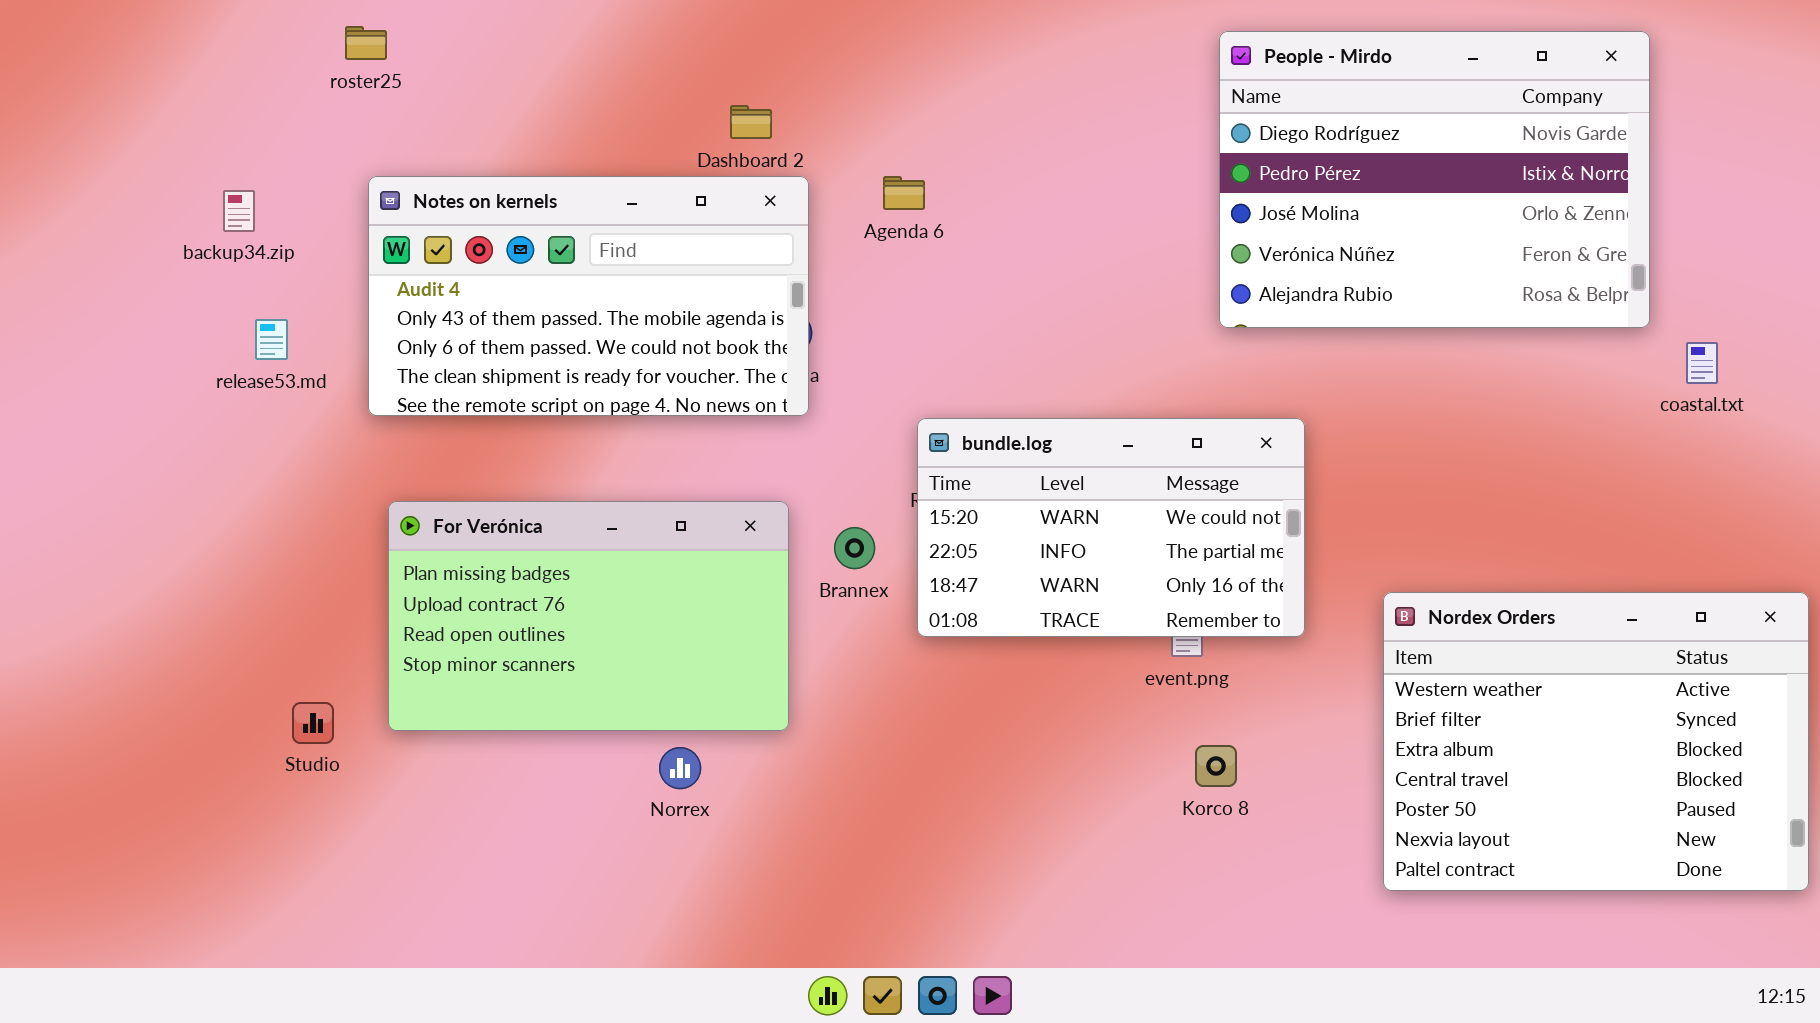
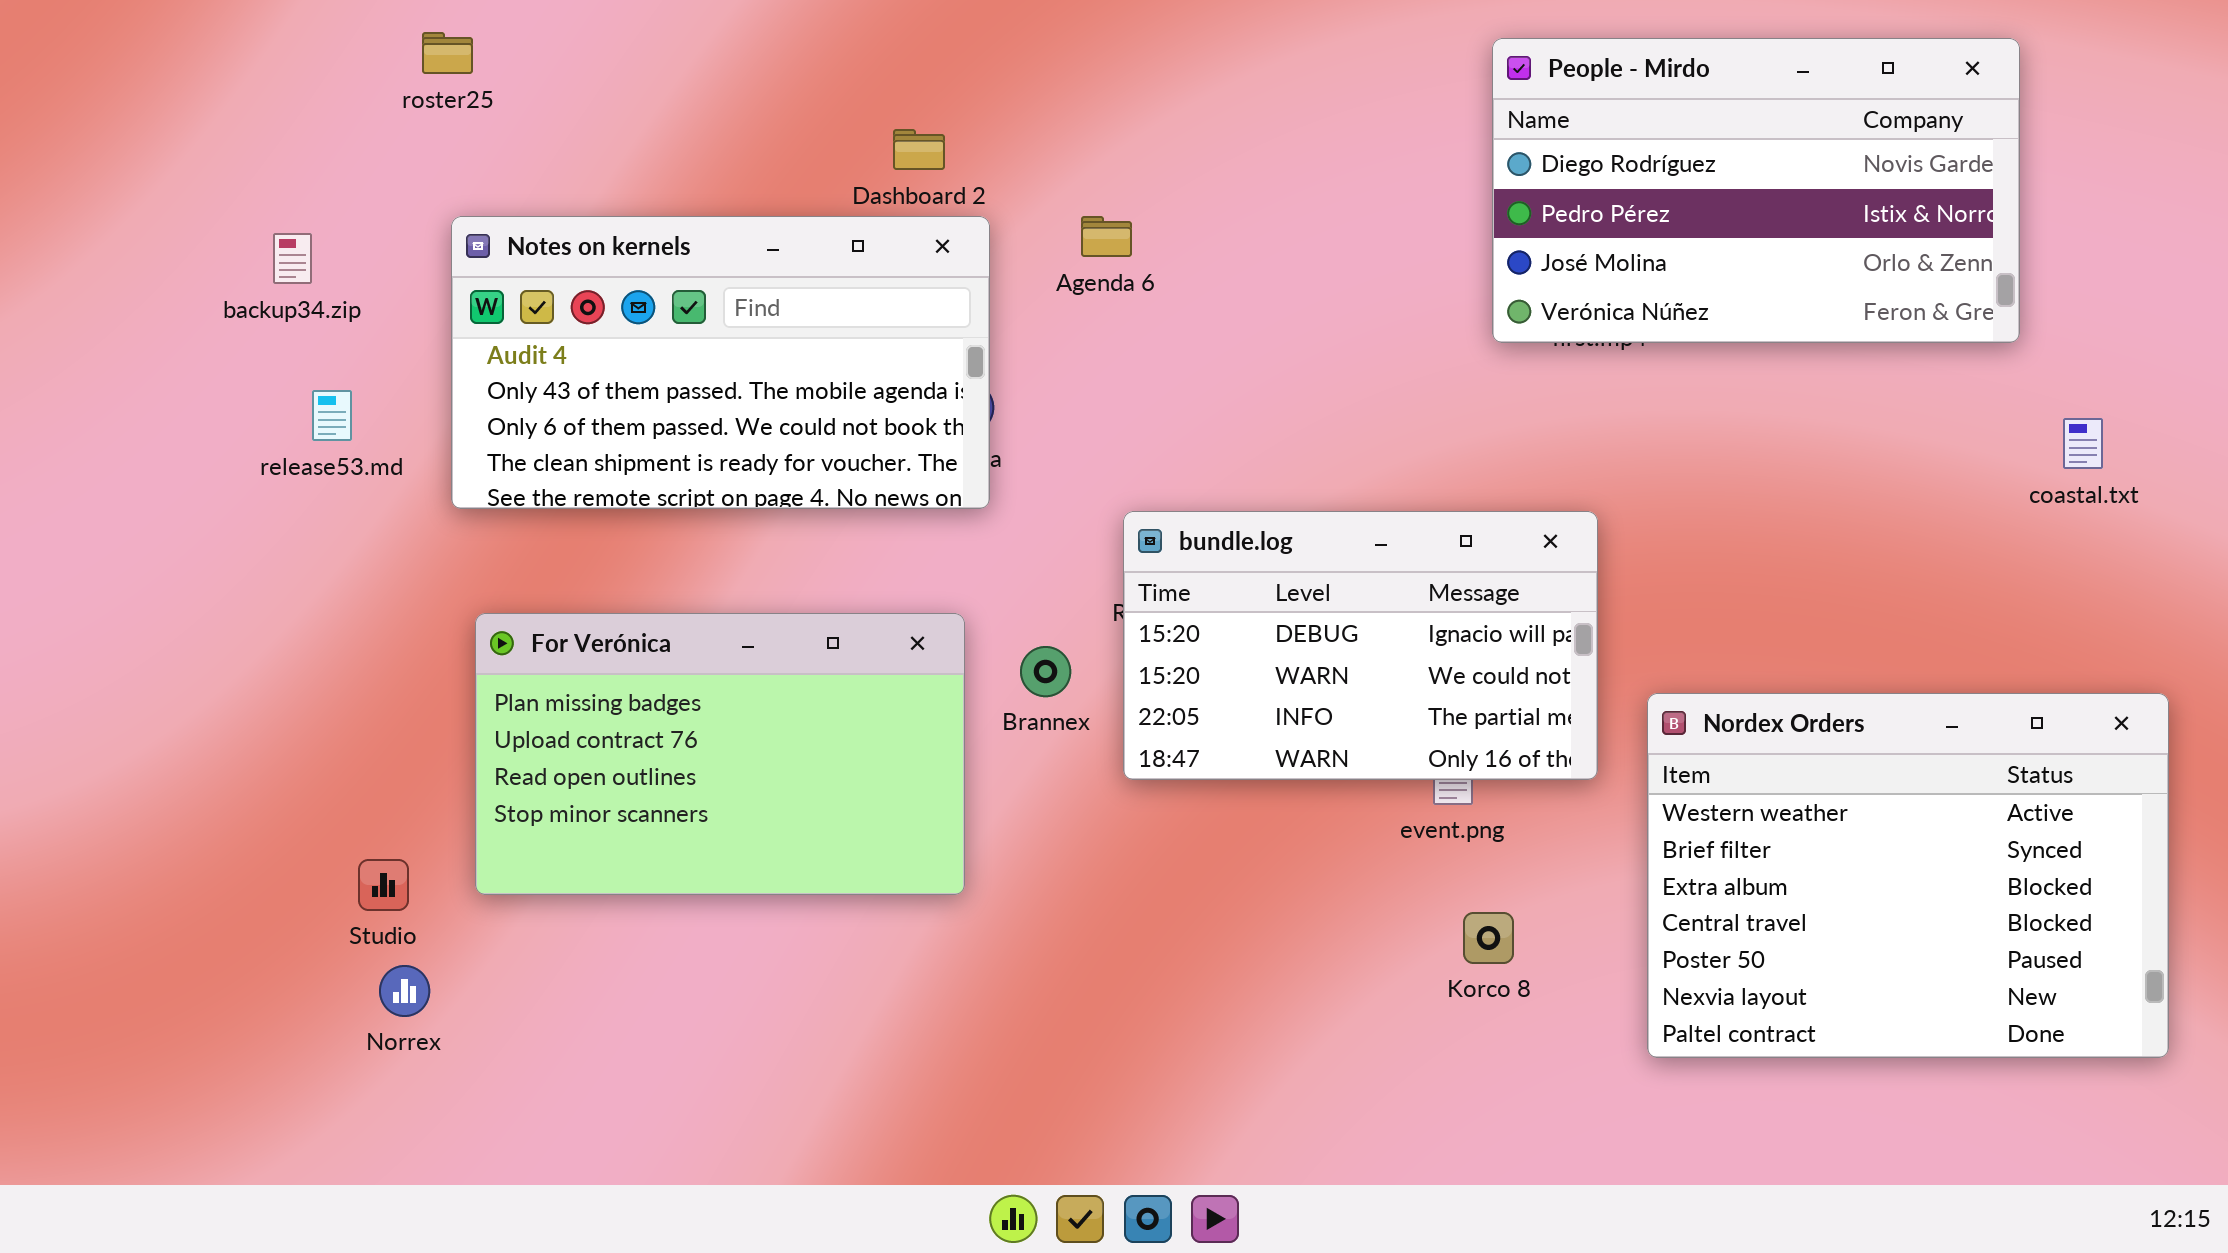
People - Mirdo: [1219,31,1650,328] -> [1492,38,2020,343], resized
bundle.log: [917,418,1305,637] -> [1123,511,1598,780], scrolled up 1 row
Nordex Orders: [1383,592,1809,891] -> [1647,693,2169,1058], moved
Norrex: [659,747,701,789] -> [379,965,430,1017], moved

